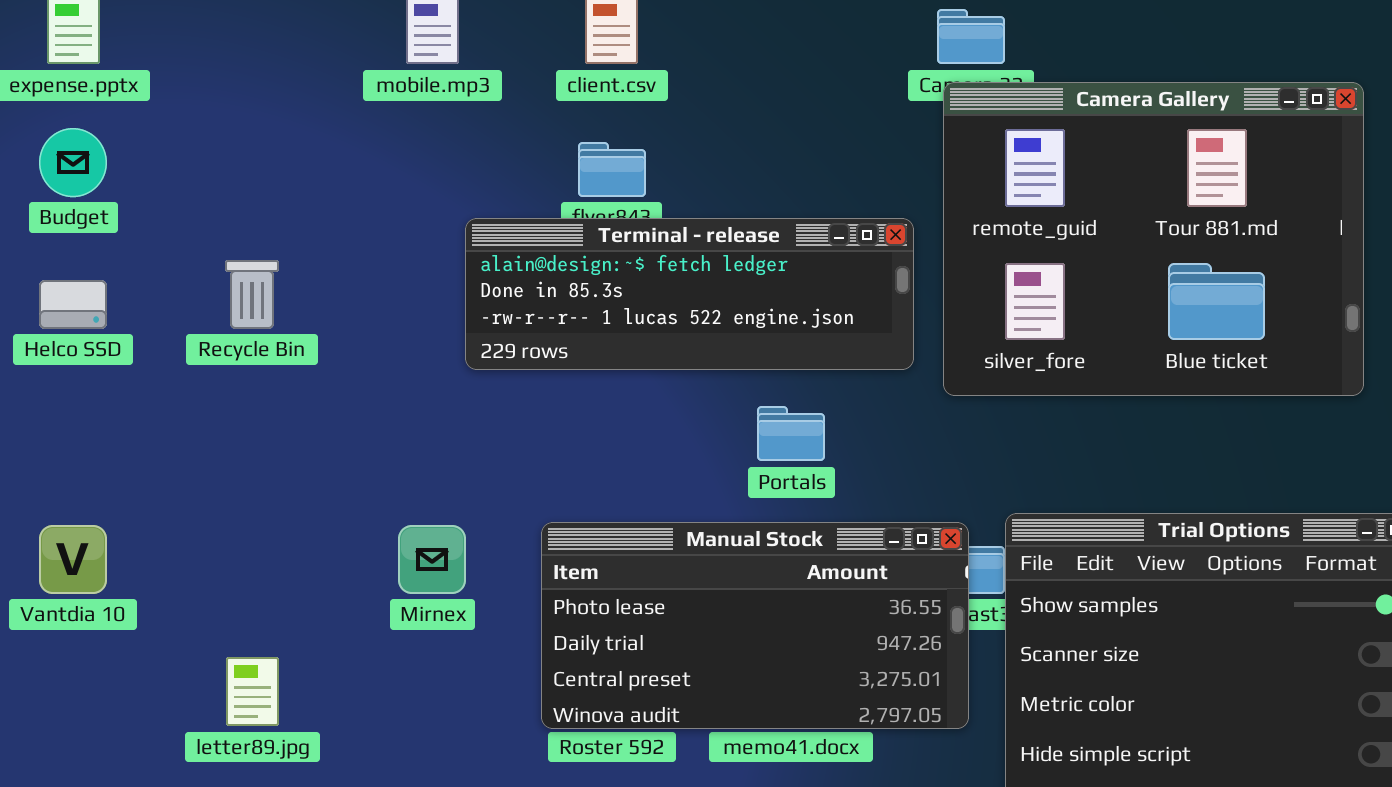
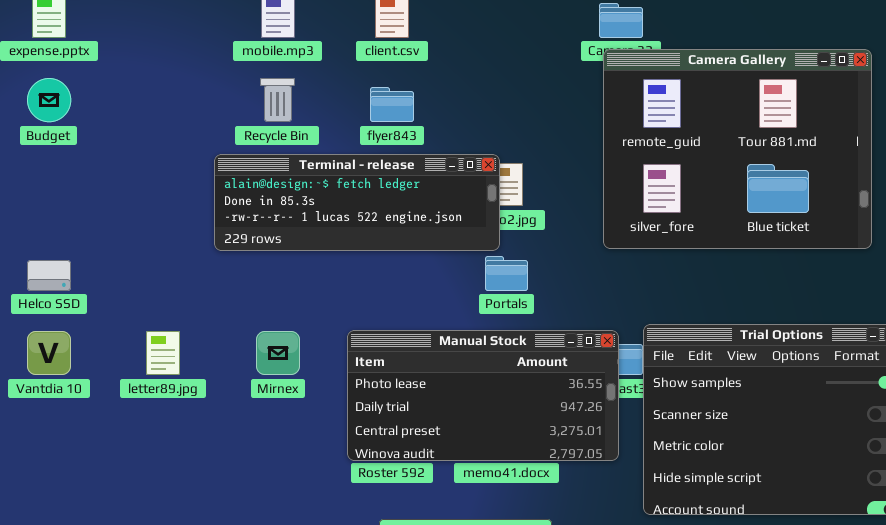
Terminal - release: [465,218,914,370] -> [214,154,500,251], moved
Recycle Bin: [225,260,279,329] -> [260,78,295,122], moved
Helco SSD: [39,280,107,329] -> [27,260,71,291], moved
letter89.jpg: [226,657,279,726] -> [146,331,180,375], moved

